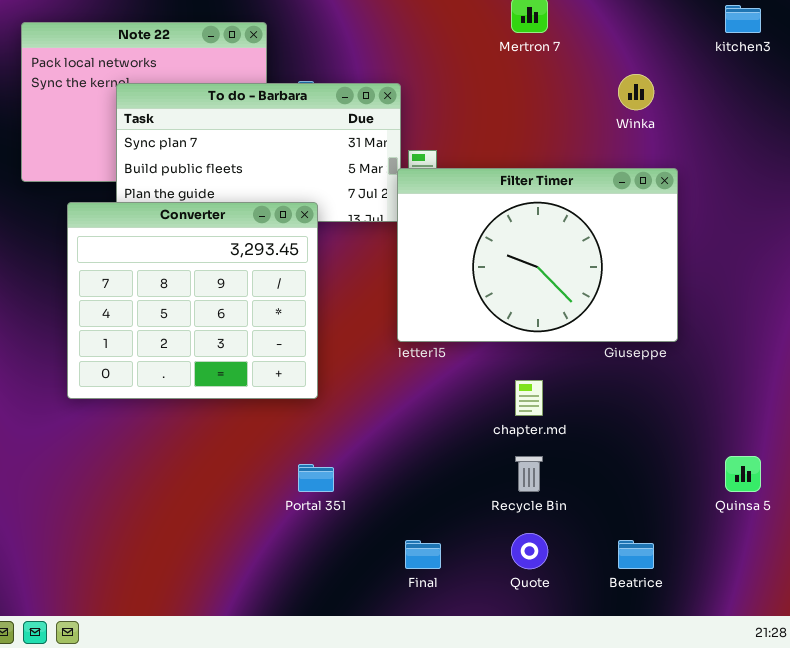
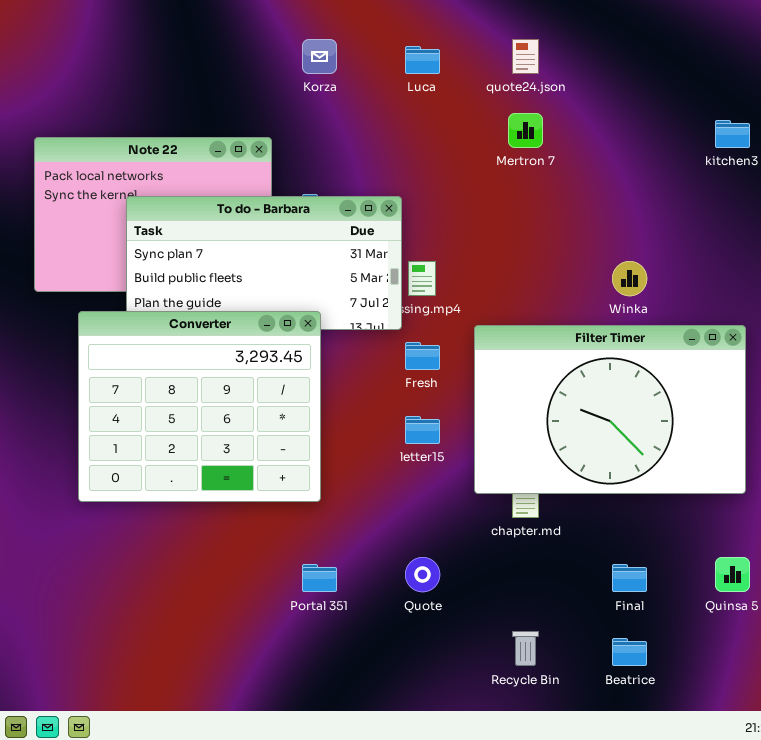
Winka: [618,74,654,110] -> [612,261,647,296], moved
Filter Timer: [397,168,678,342] -> [474,325,746,494], moved
Recycle Bin: [515,456,543,492] -> [512,631,539,666], moved
Quote: [511,533,548,569] -> [405,557,440,592], moved
Final: [405,540,441,569] -> [612,564,647,592], moved

